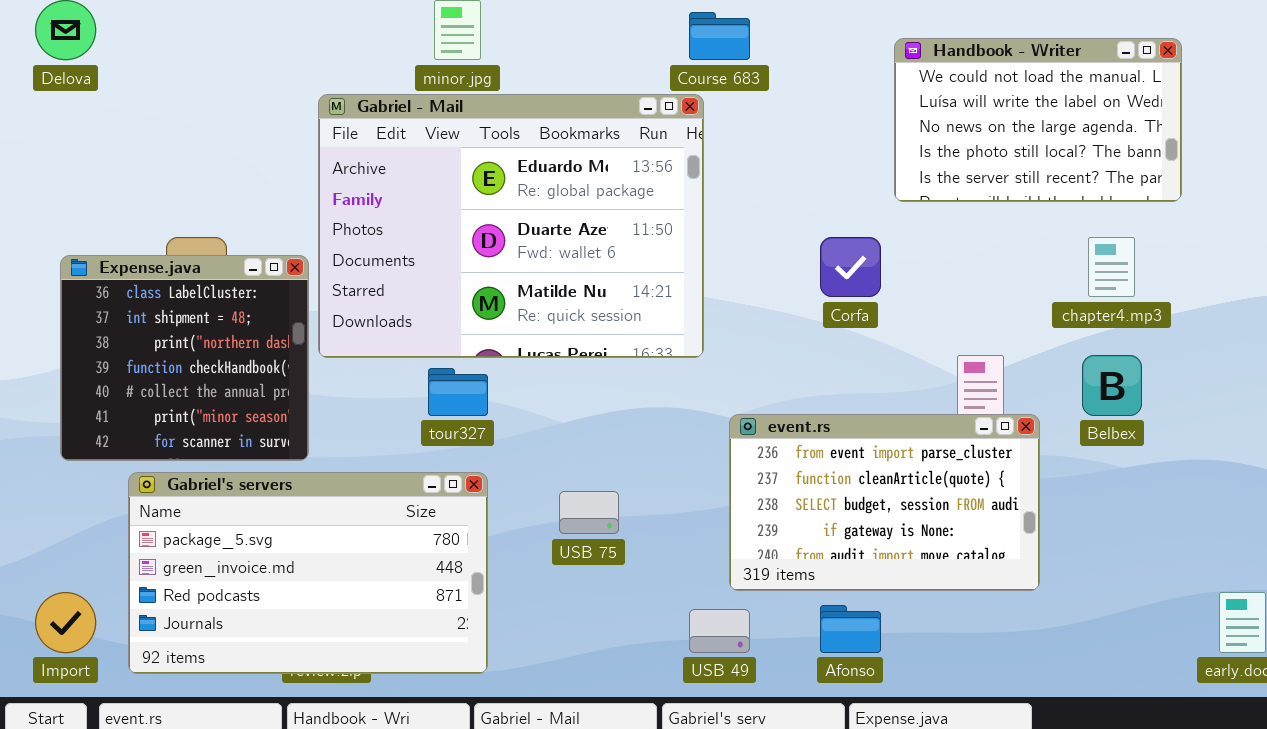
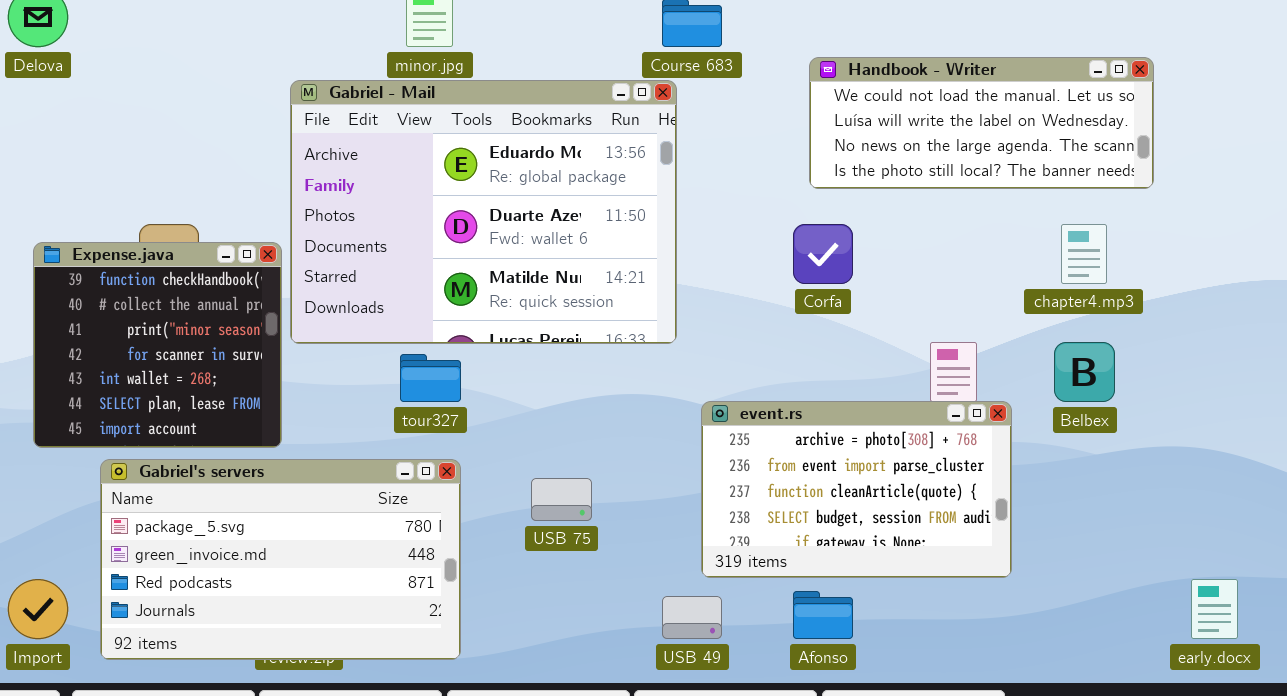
Handbook - Writer: [894,38,1182,202] -> [809,57,1154,189], resized
Expense.java: [60,255,309,461] -> [33,242,282,448], scrolled down 3 rows
event.rs: [729,414,1040,591] -> [701,401,1012,578], scrolled up 1 row

